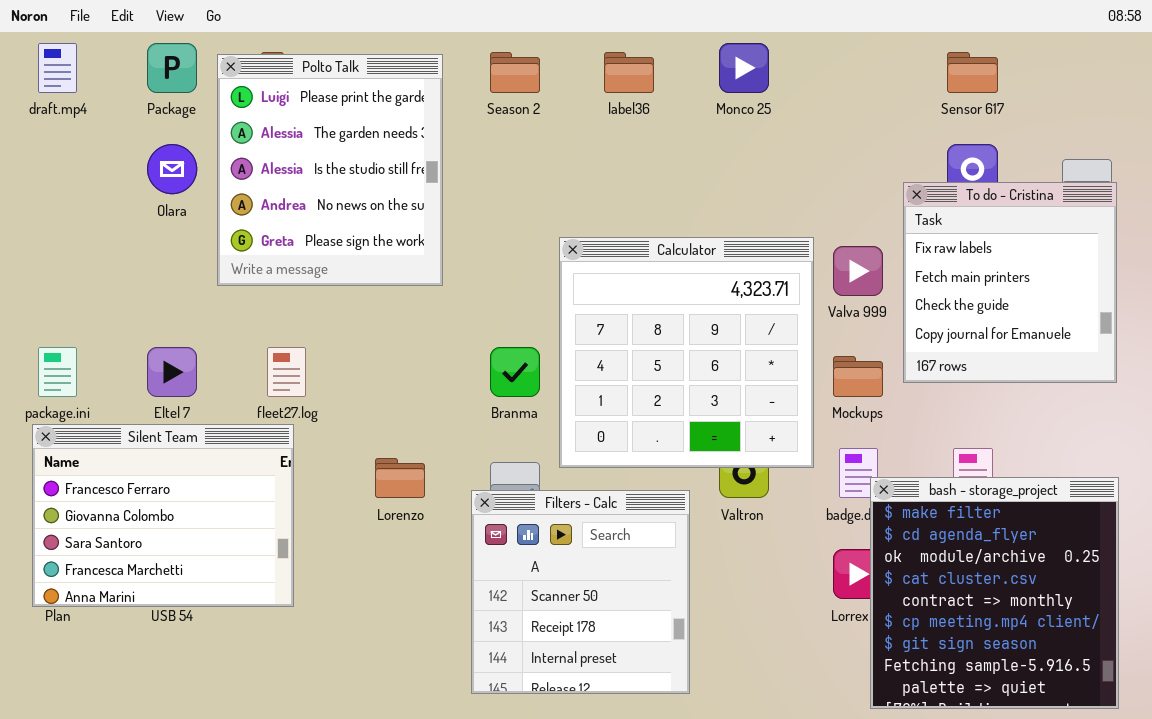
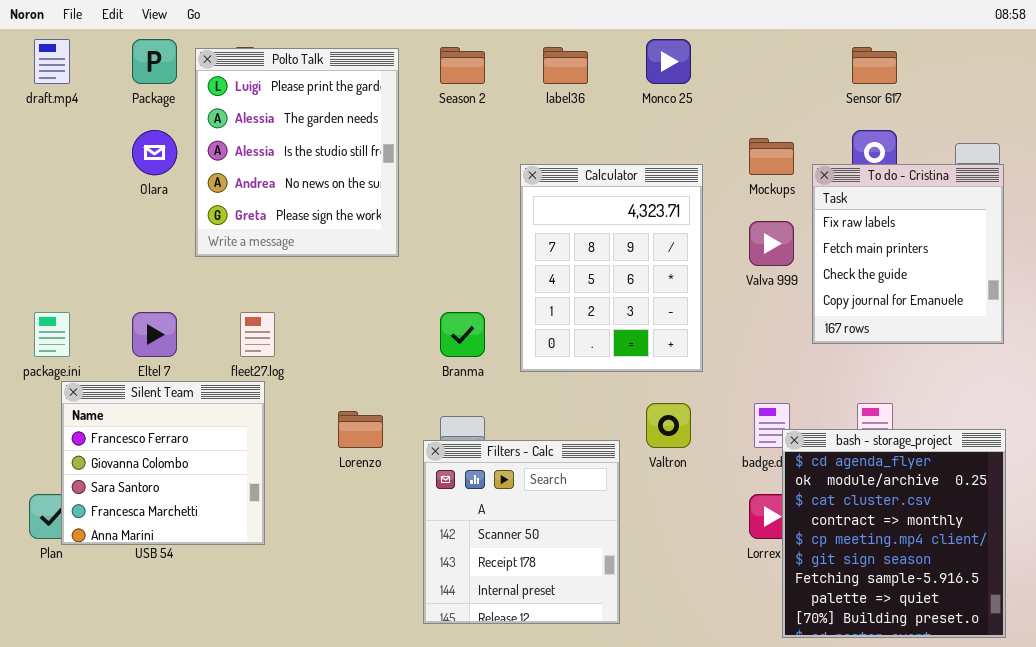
Calculator: [559,237,814,468] -> [520,164,703,372], moved, resized
Mockups: [833,356,883,397] -> [749,138,794,175], moved
Silent Team: [32,424,294,607] -> [61,381,265,545], resized
bash - storage_project: [870,477,1119,709] -> [782,429,1006,638], scrolled down 1 row

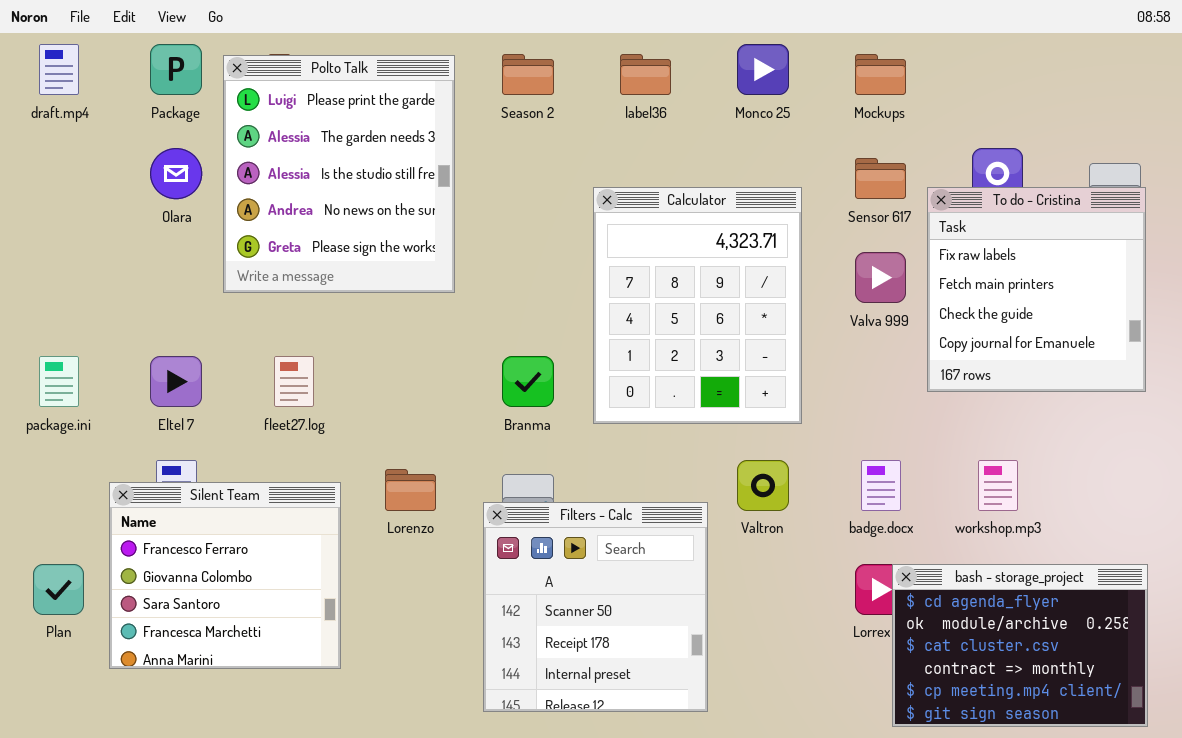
Sensor 617: [852,47,897,84] -> [855,158,906,199], moved
Mockups: [749,138,794,175] -> [855,54,906,95], moved
Silent Team: [61,381,265,545] -> [109,482,341,669], moved
bash - storage_project: [782,429,1006,638] -> [892,564,1148,727], resized

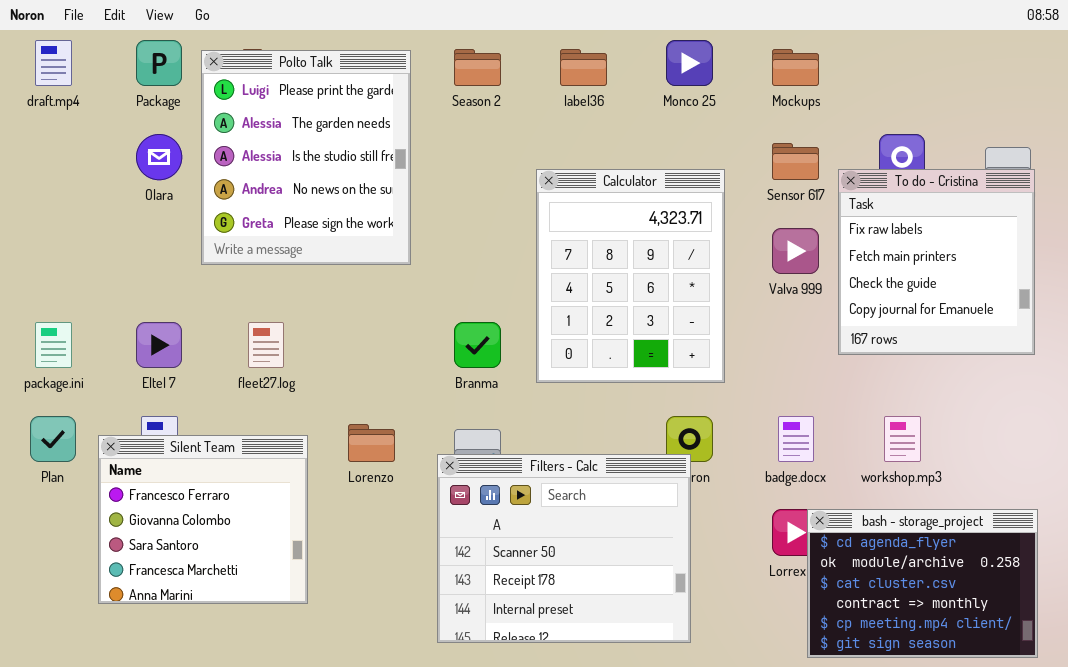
Filters - Calc: [483,502,708,712] -> [437,454,691,643], resized
Plan: [33,564,84,615] -> [30,416,76,462], moved

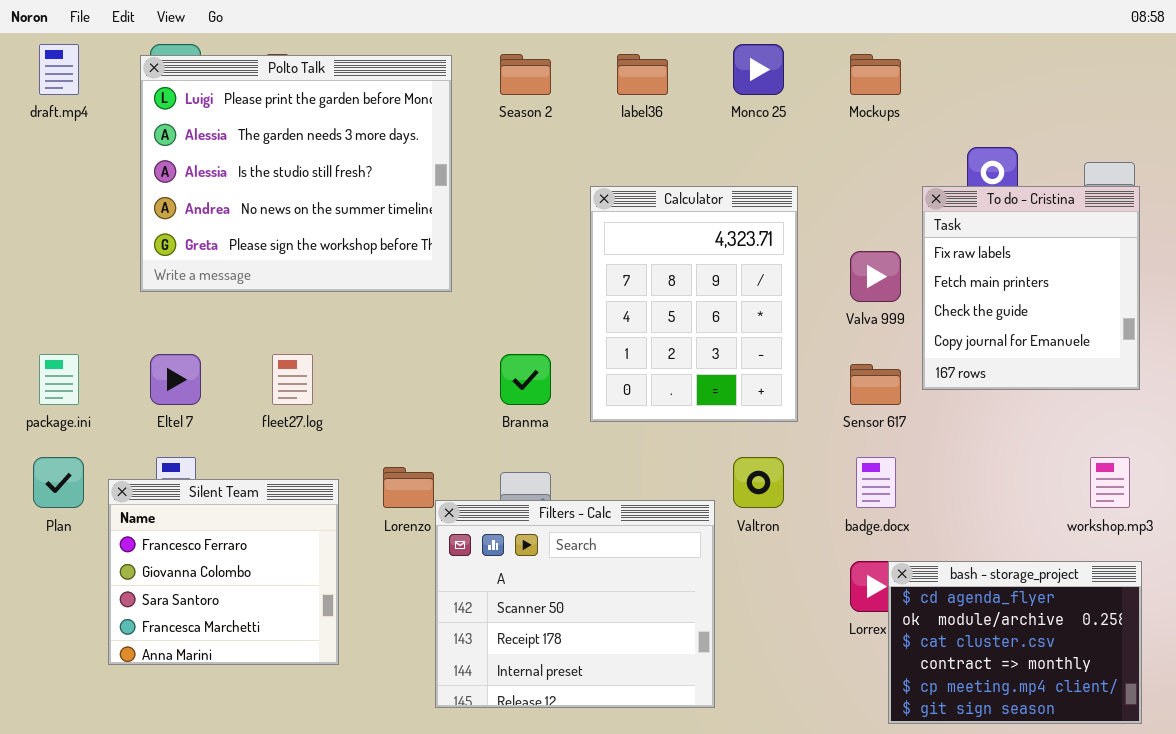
Polto Talk: [201,50,411,265] -> [140,55,452,292], resized
Sensor 617: [772,143,819,180] -> [850,364,901,405], moved
workshop.mp3: [884,416,921,462] -> [1090,457,1130,508], moved
Filters - Calc: [437,454,691,643] -> [435,500,715,708], moved

